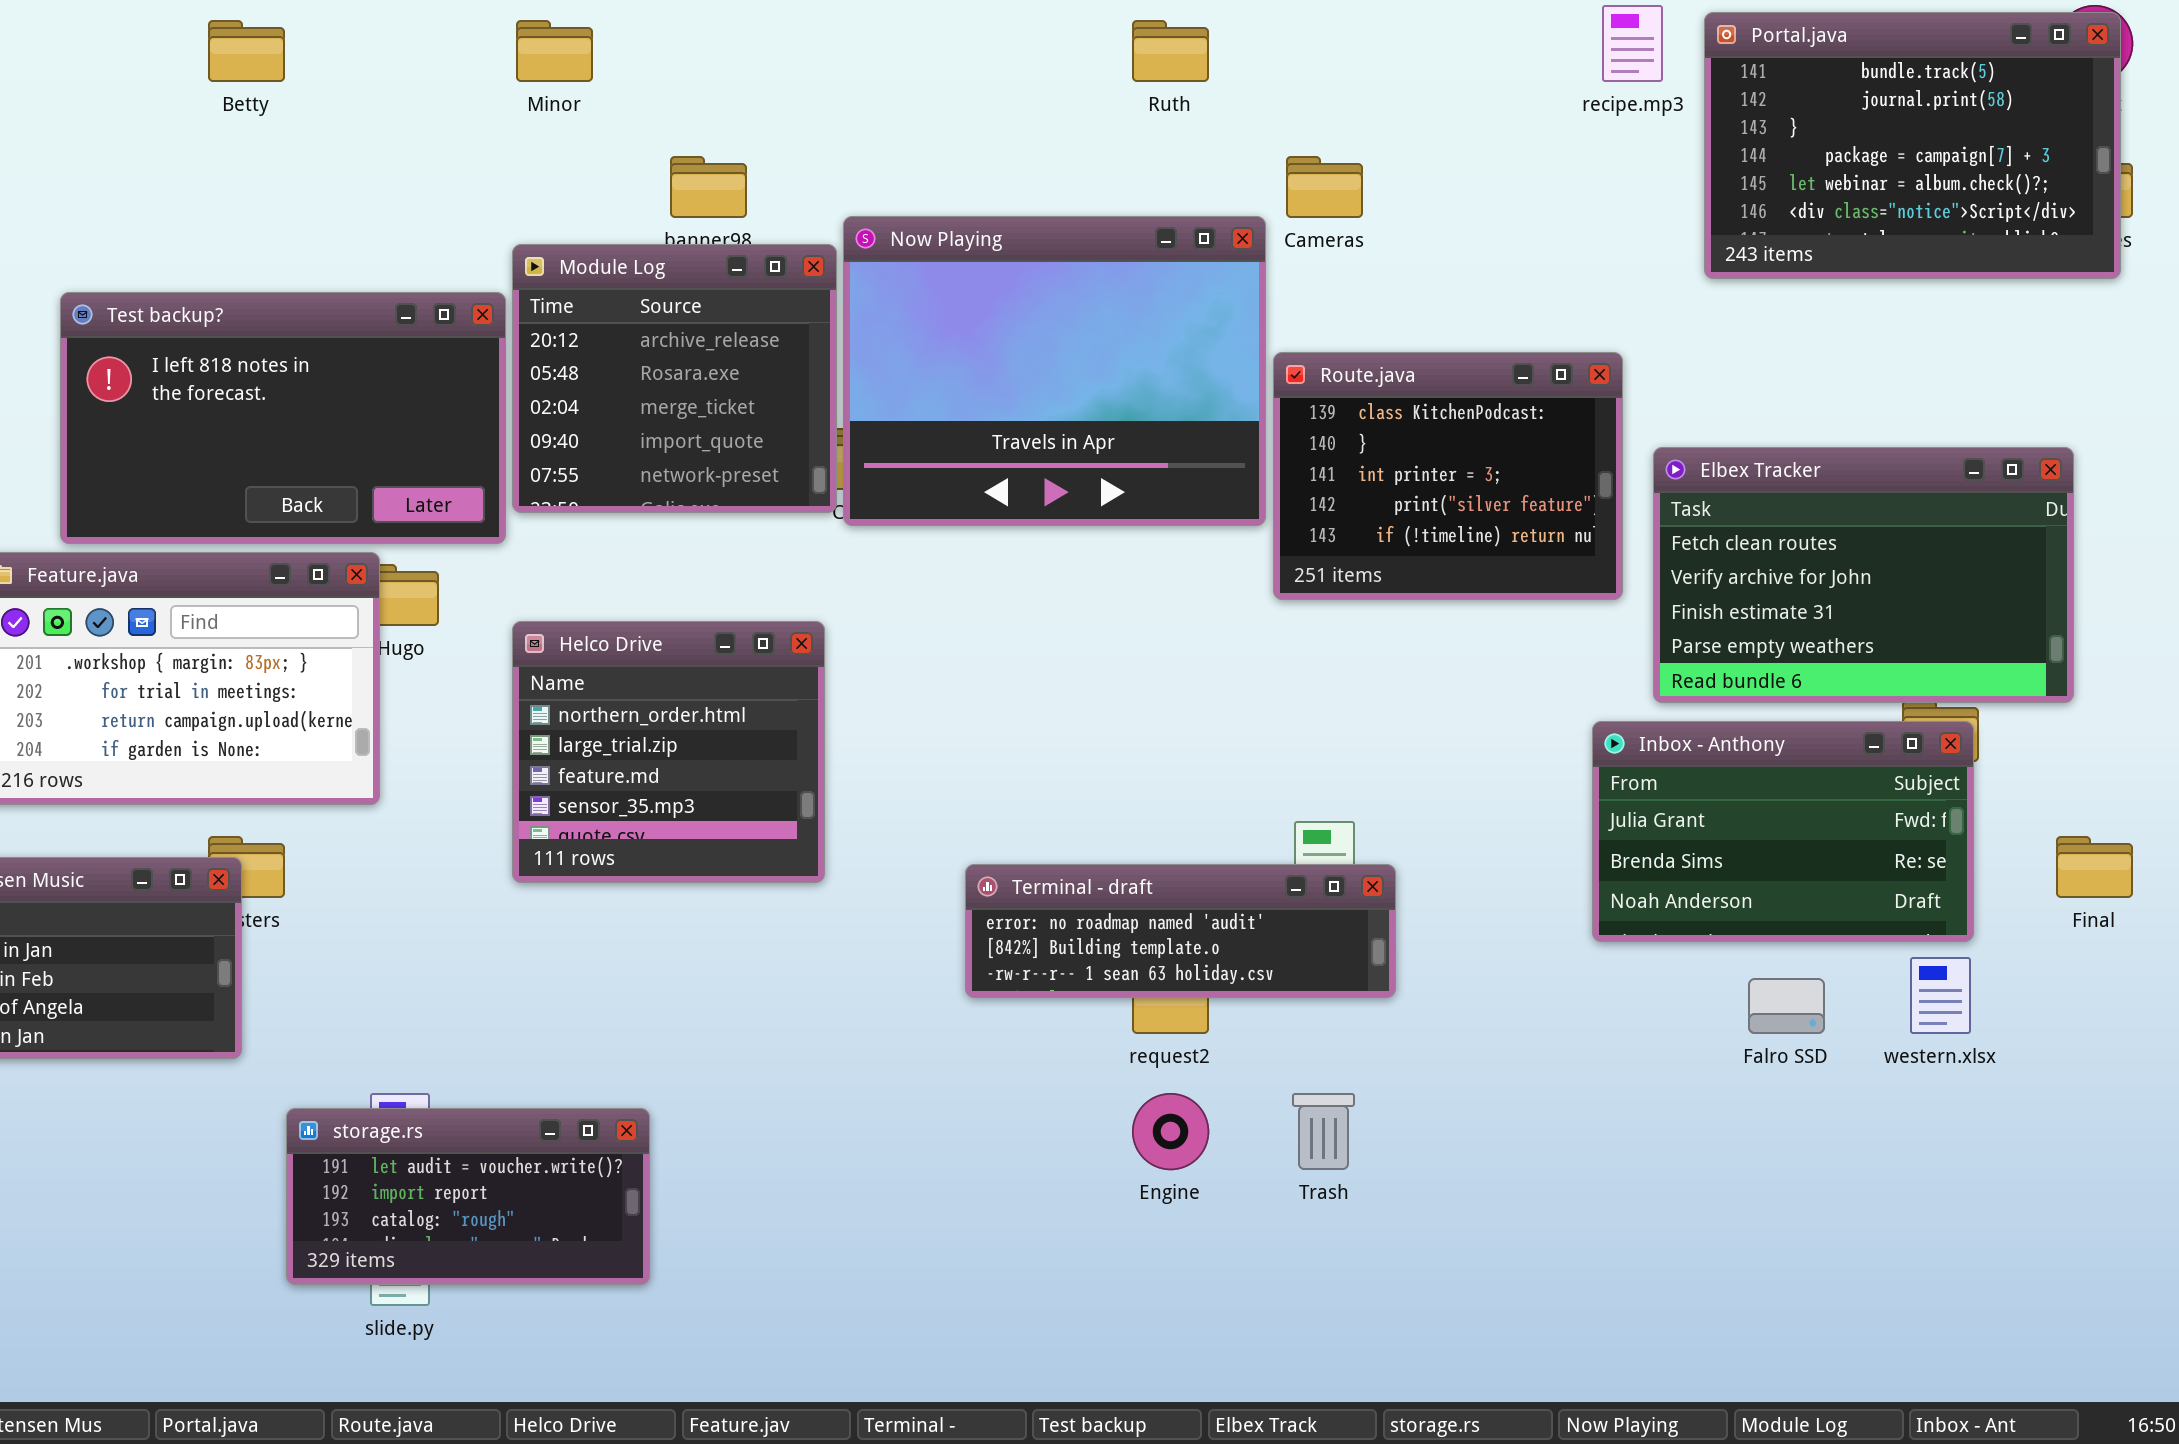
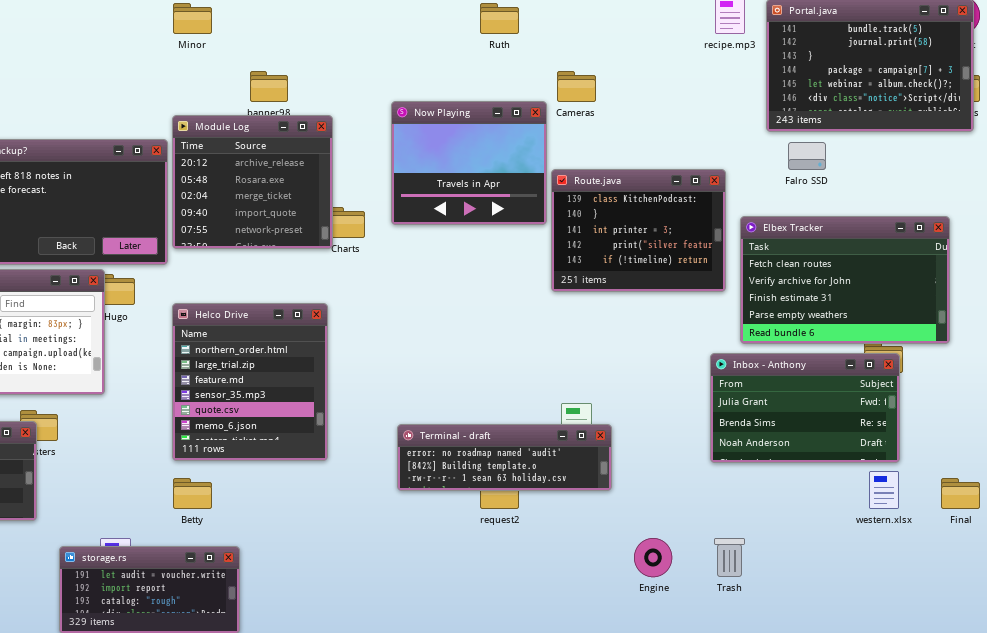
Betty: [208,20,285,82] -> [173,478,212,509], moved
Now Playing: [843,216,1266,526] -> [391,101,547,225], resized
Helco Drive: [512,621,825,883] -> [172,303,328,461], resized
Final: [2056,836,2133,898] -> [941,478,980,509], moved
Falro SSD: [1748,978,1825,1034] -> [788,142,826,170], moved
Engine: [1132,1093,1209,1170] -> [634,538,672,577], moved
Trash: [1292,1093,1355,1170] -> [714,538,745,577], moved

